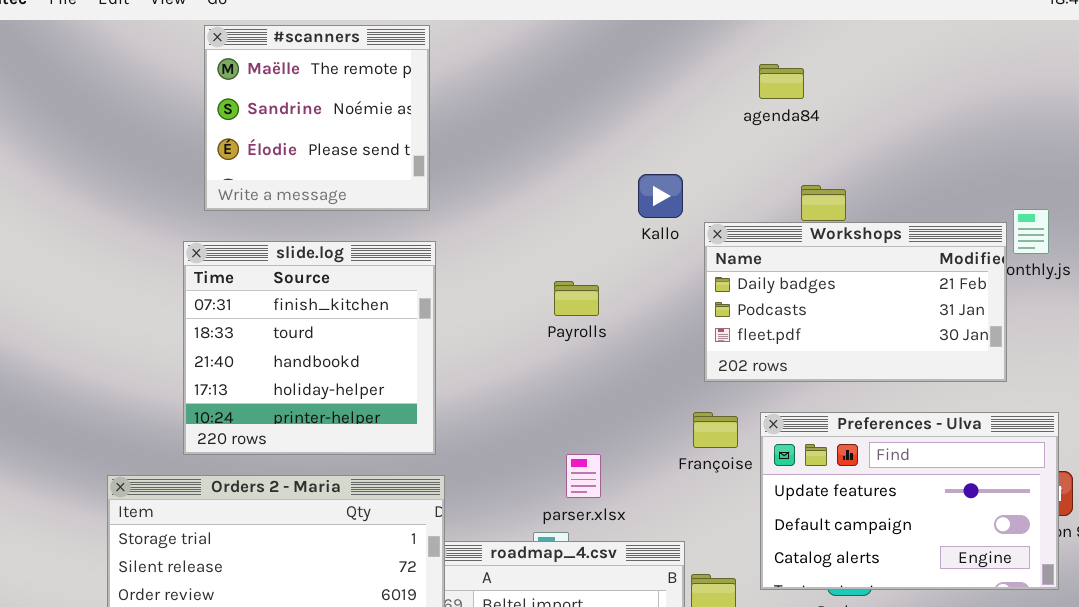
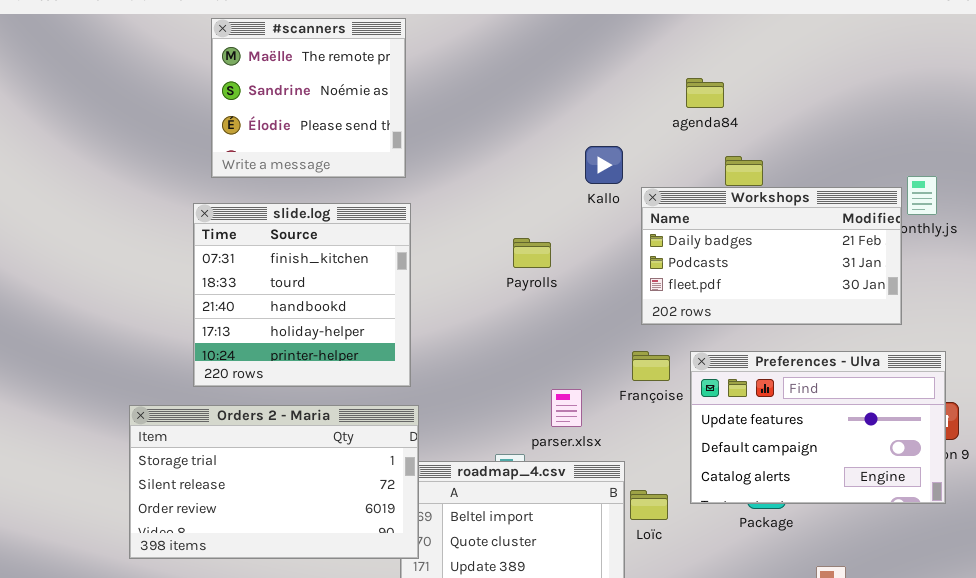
agenda84: [759,64,804,99] -> [686,78,724,108], moved
parser.xlsx: [566,454,601,498] -> [551,389,582,427], moved

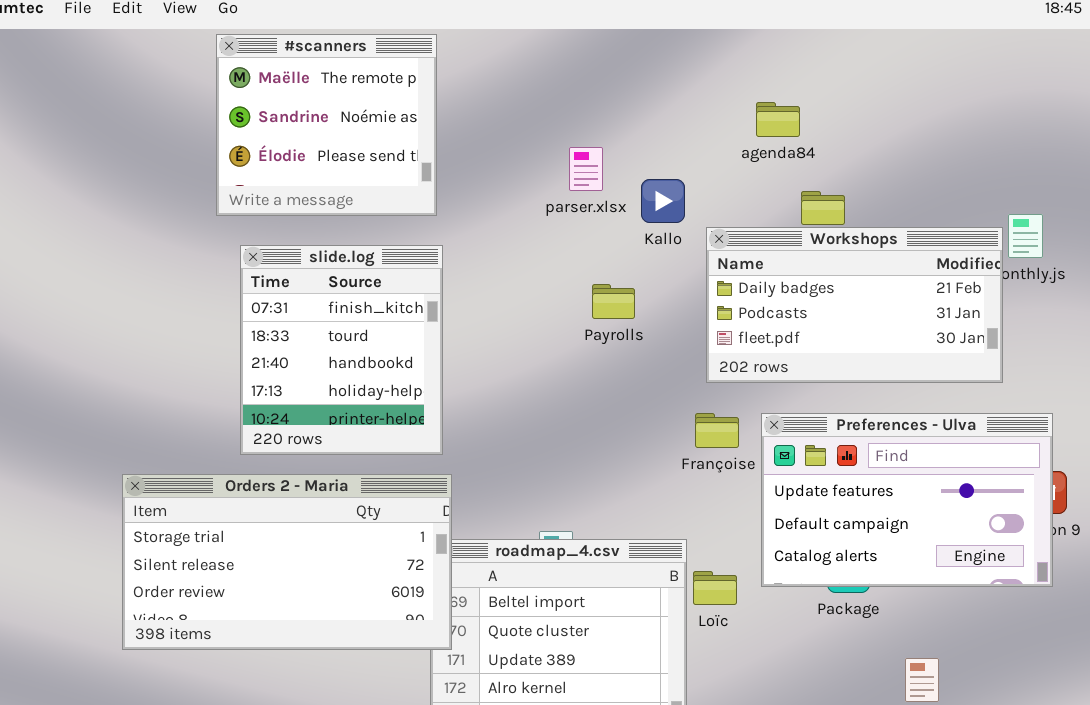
slide.log: [193,203,411,387] -> [240,245,443,455], resized
Payrolls: [513,238,551,268] -> [592,284,635,319], moved
parser.xlsx: [551,389,582,427] -> [569,147,603,191], moved

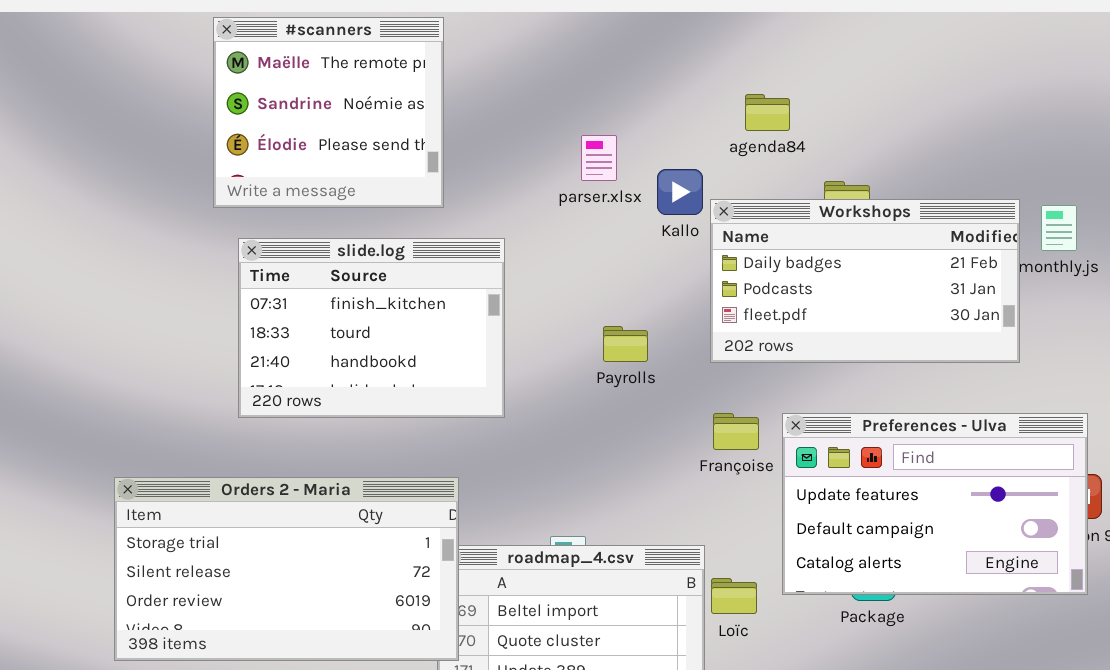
agenda84: [756,102,800,137] -> [745,94,790,131], moved
Workshops: [706,227,1003,383] -> [710,199,1020,363], moved
slide.log: [240,245,443,455] -> [238,238,505,418], resized
Payrolls: [592,284,635,319] -> [603,326,648,362], moved

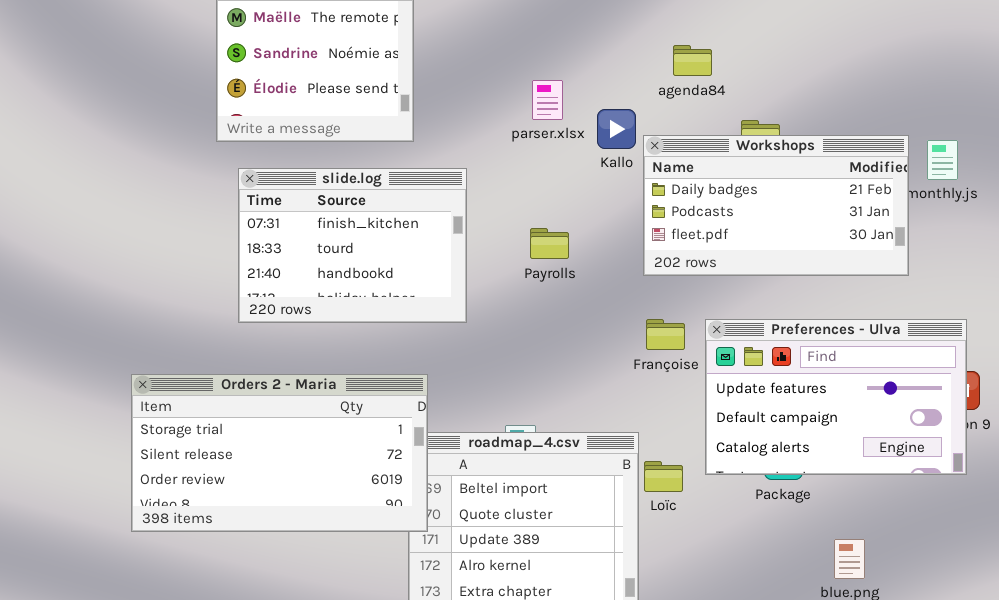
Payrolls: [603,326,648,362] -> [530,228,569,259], moved

